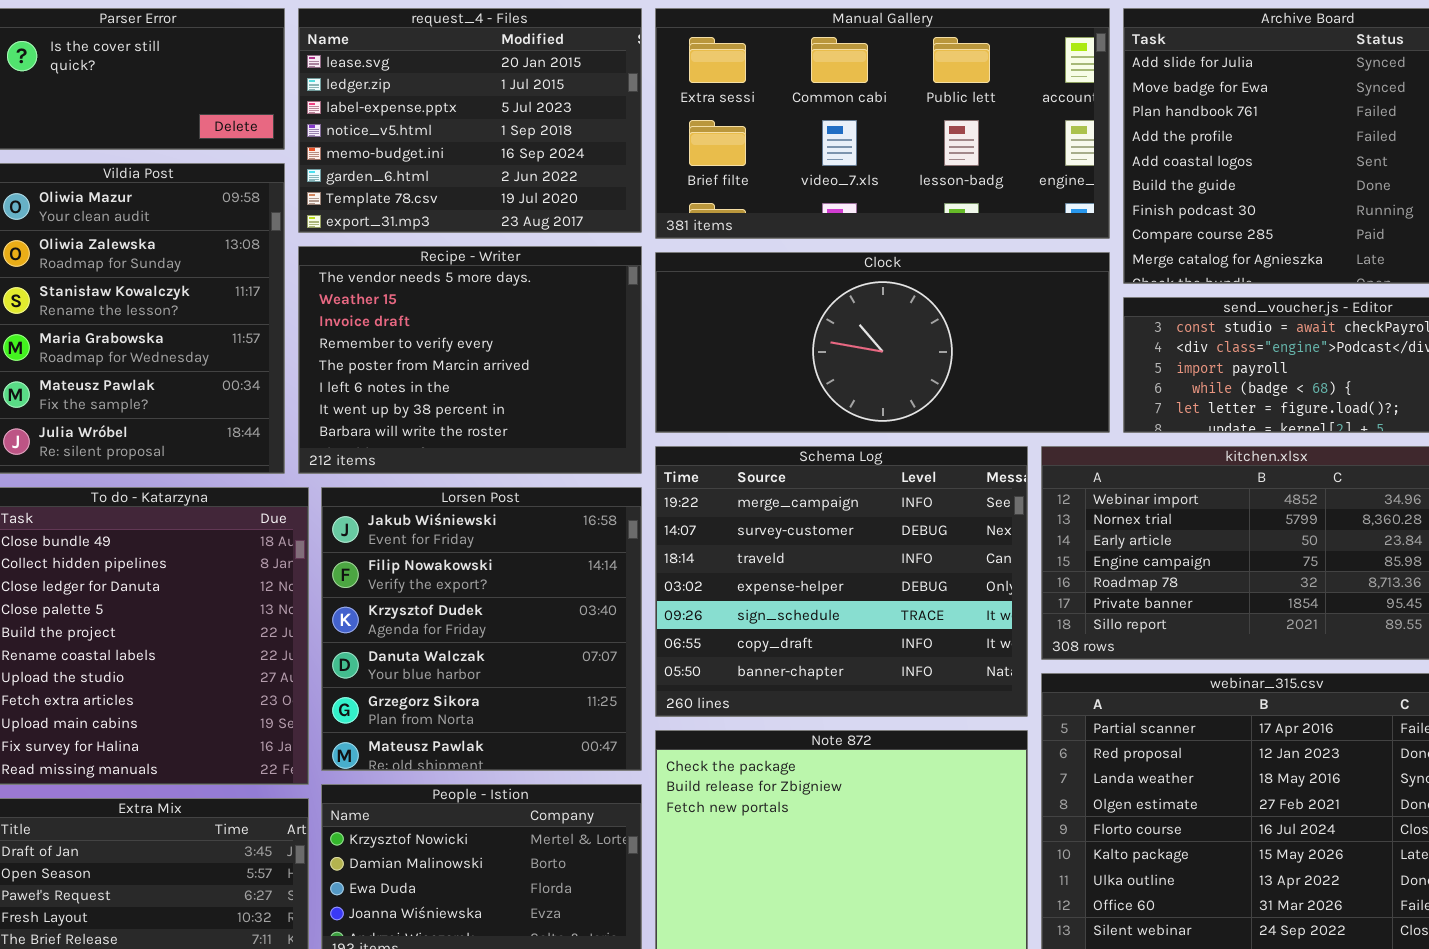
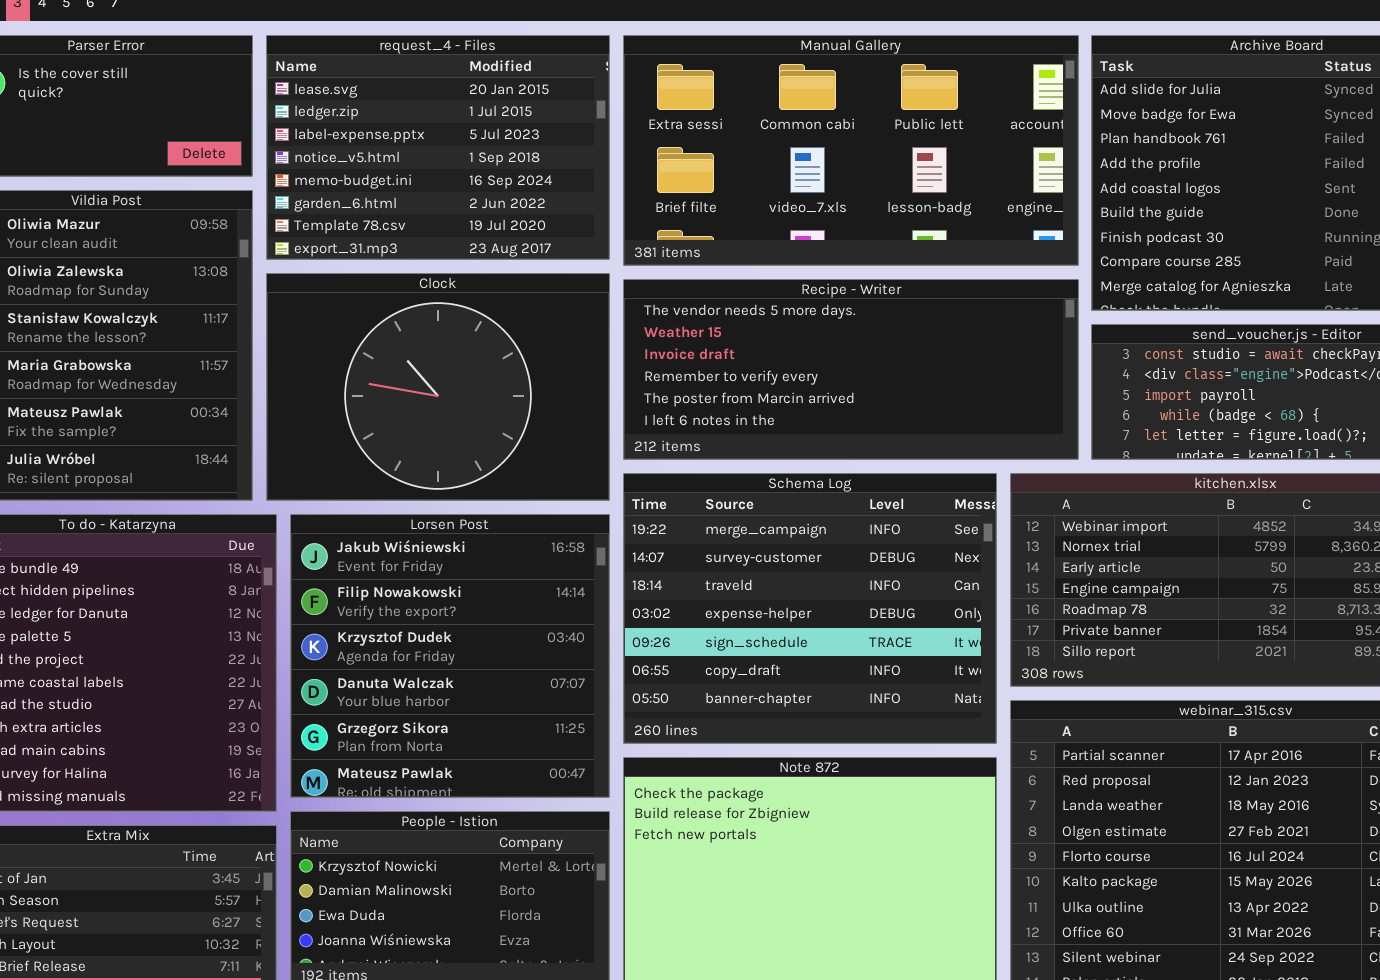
Recipe - Writer: [298,246,642,474] -> [623,279,1079,460], moved, resized
Clock: [655,252,1110,433] -> [266,273,610,501], moved, resized

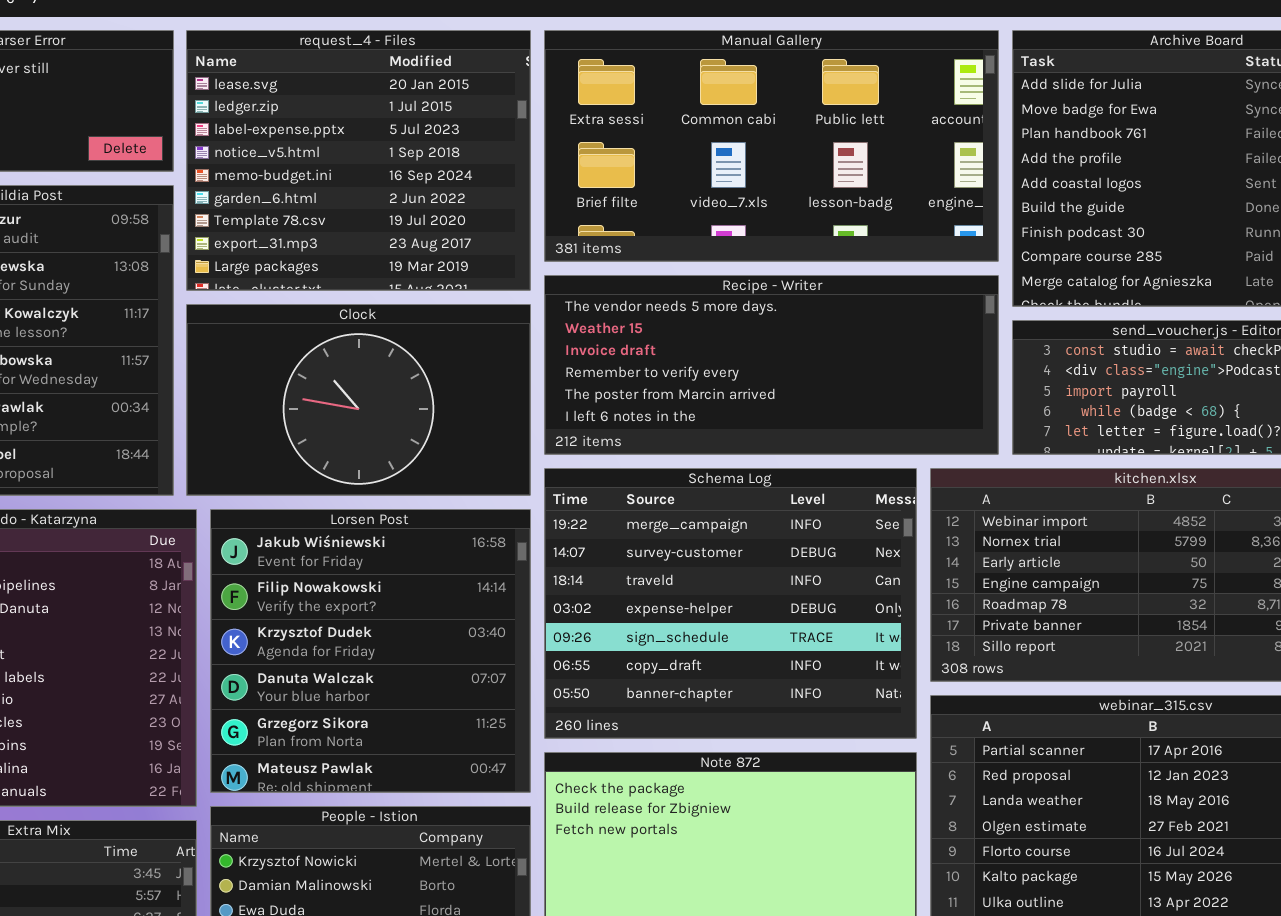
request_4 - Files: [266,35,610,260] -> [186,30,531,291], resized
Clock: [266,273,610,501] -> [186,304,531,496], resized

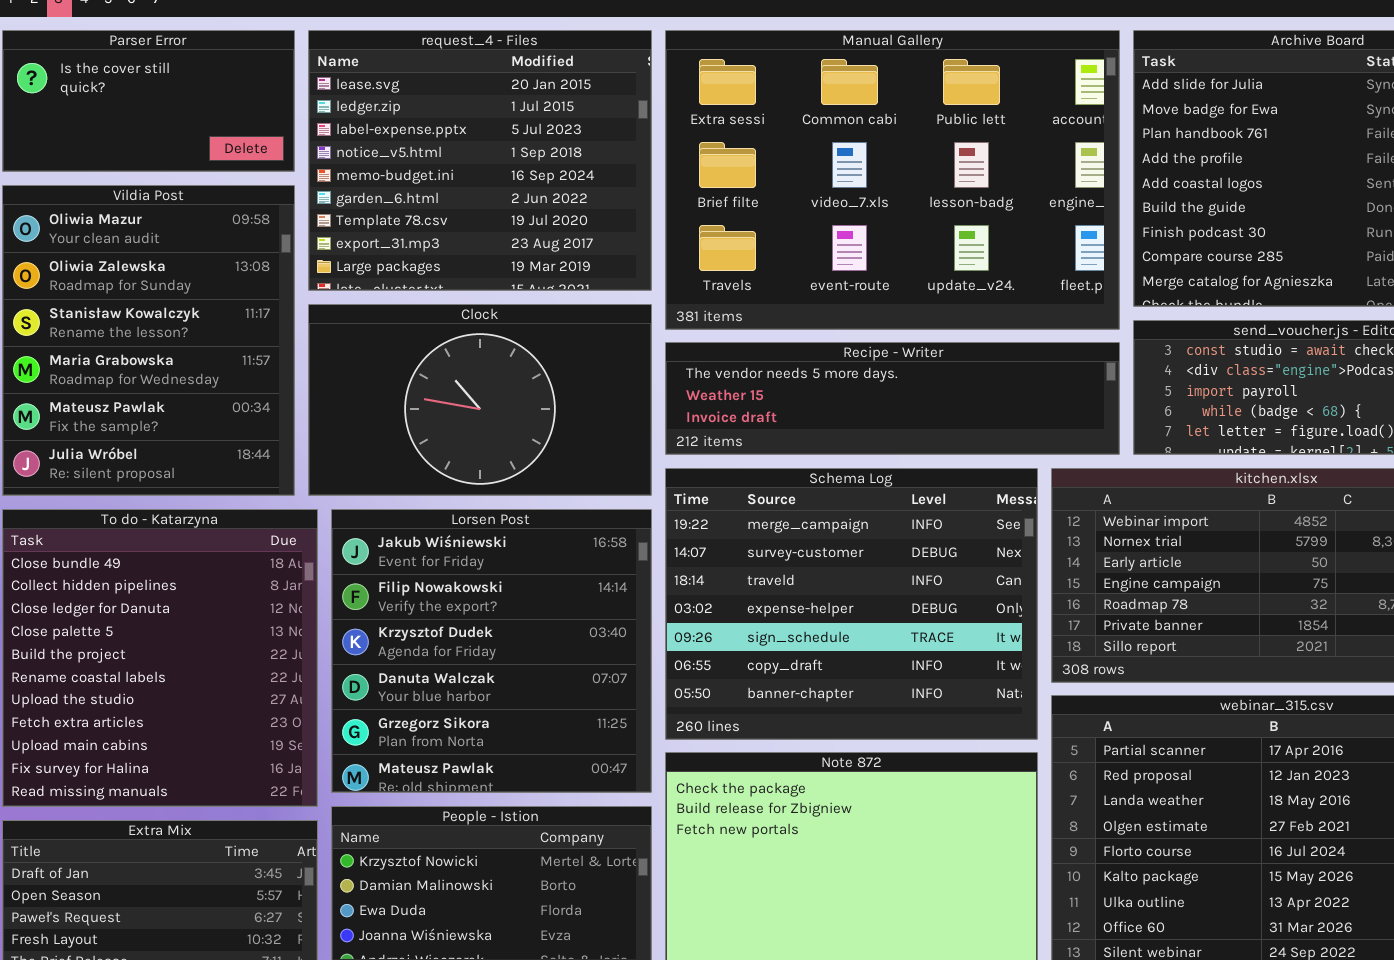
Manual Gallery: [544,30,999,262] -> [665,30,1120,330], resized
Recipe - Writer: [544,275,999,455] -> [665,342,1120,455], resized

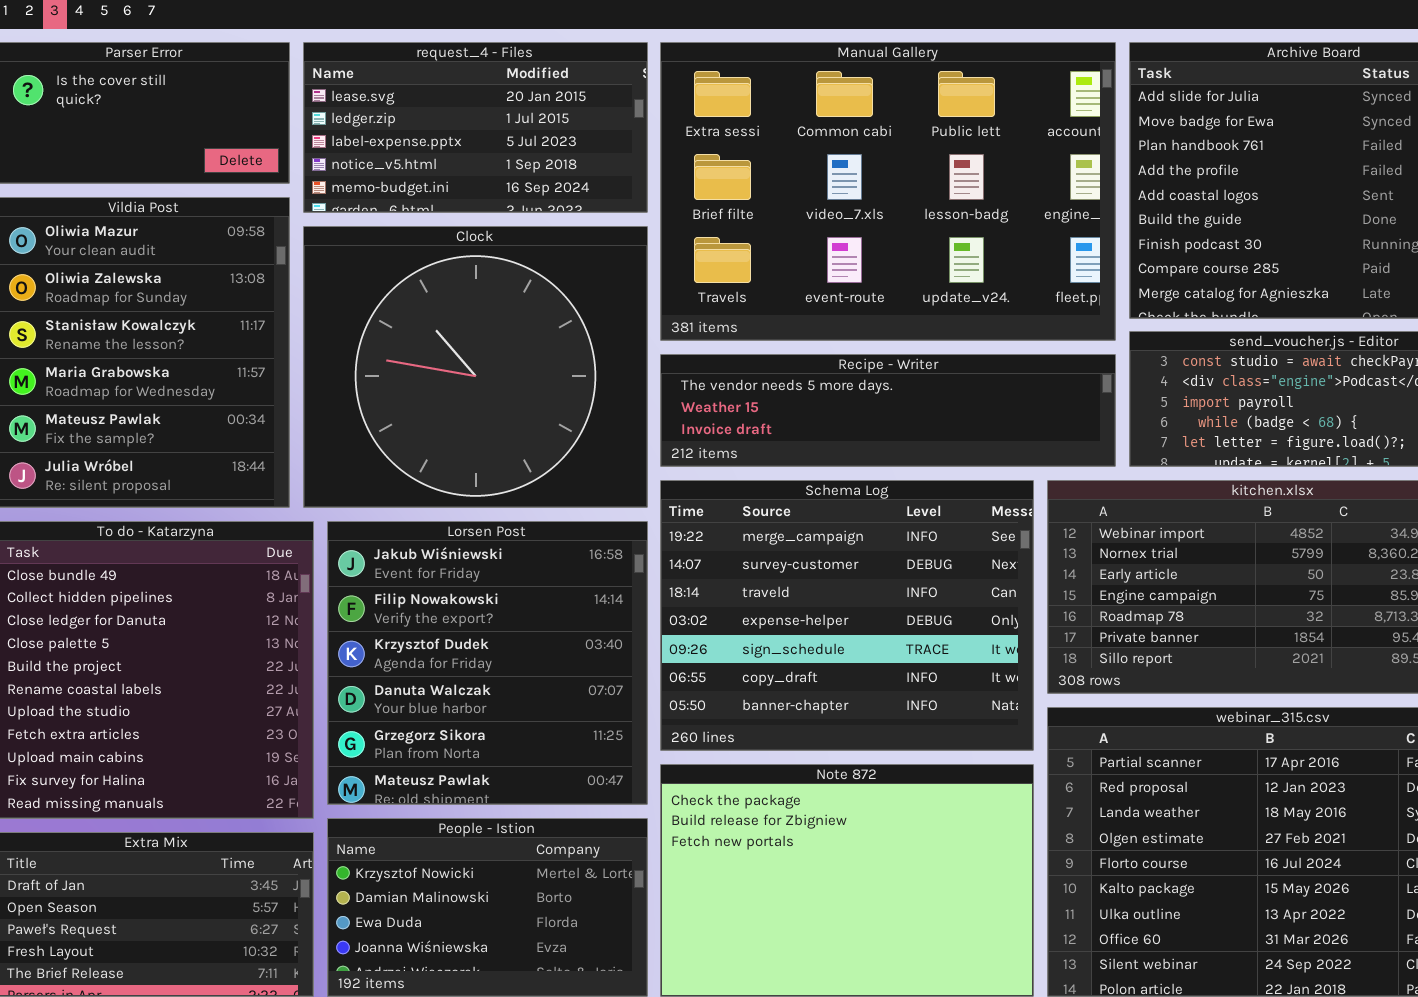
request_4 - Files: [308,30,652,291] -> [303,42,648,213], resized
Clock: [308,304,652,496] -> [303,226,648,508], resized

